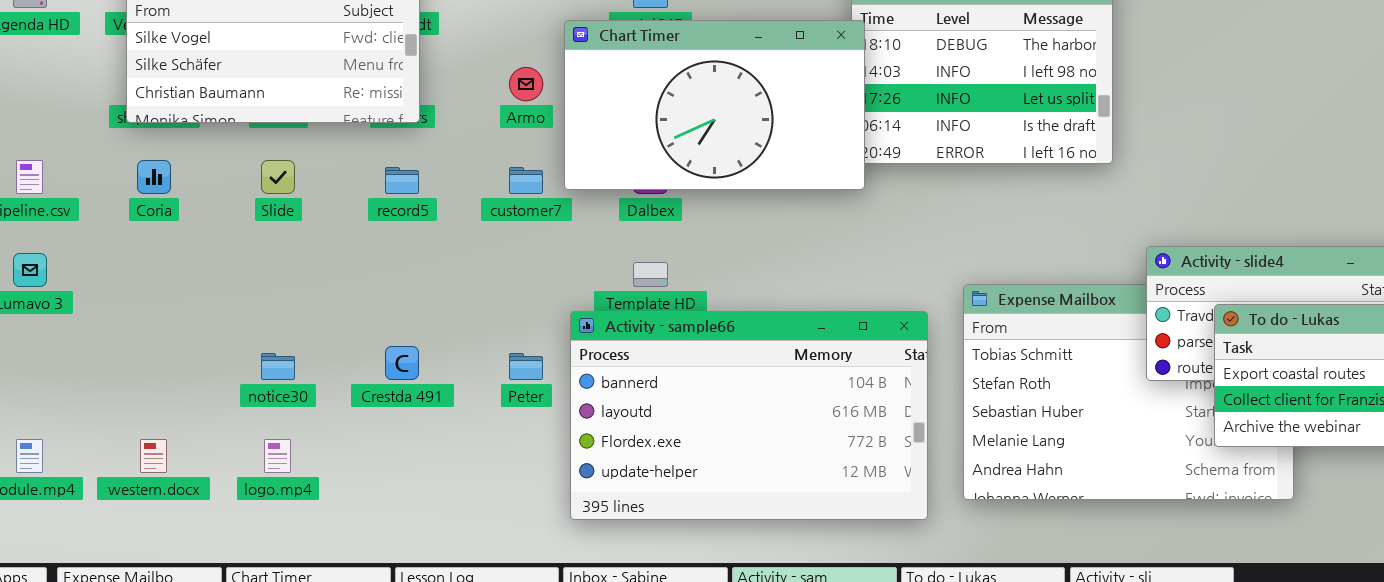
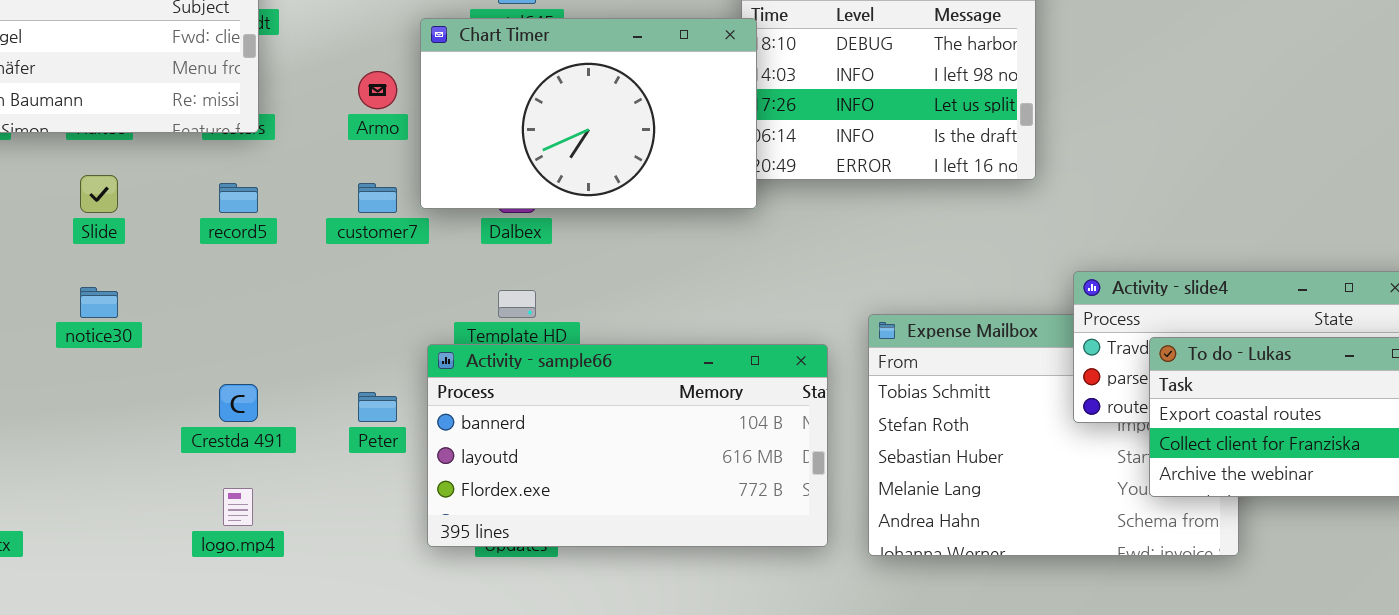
Activity - sample66: [570,311,928,520] -> [427,344,828,547], resized
notice30: [261,353,295,380] -> [80,287,118,318], moved
logo.mp4: [264,439,291,473] -> [223,488,253,526], moved

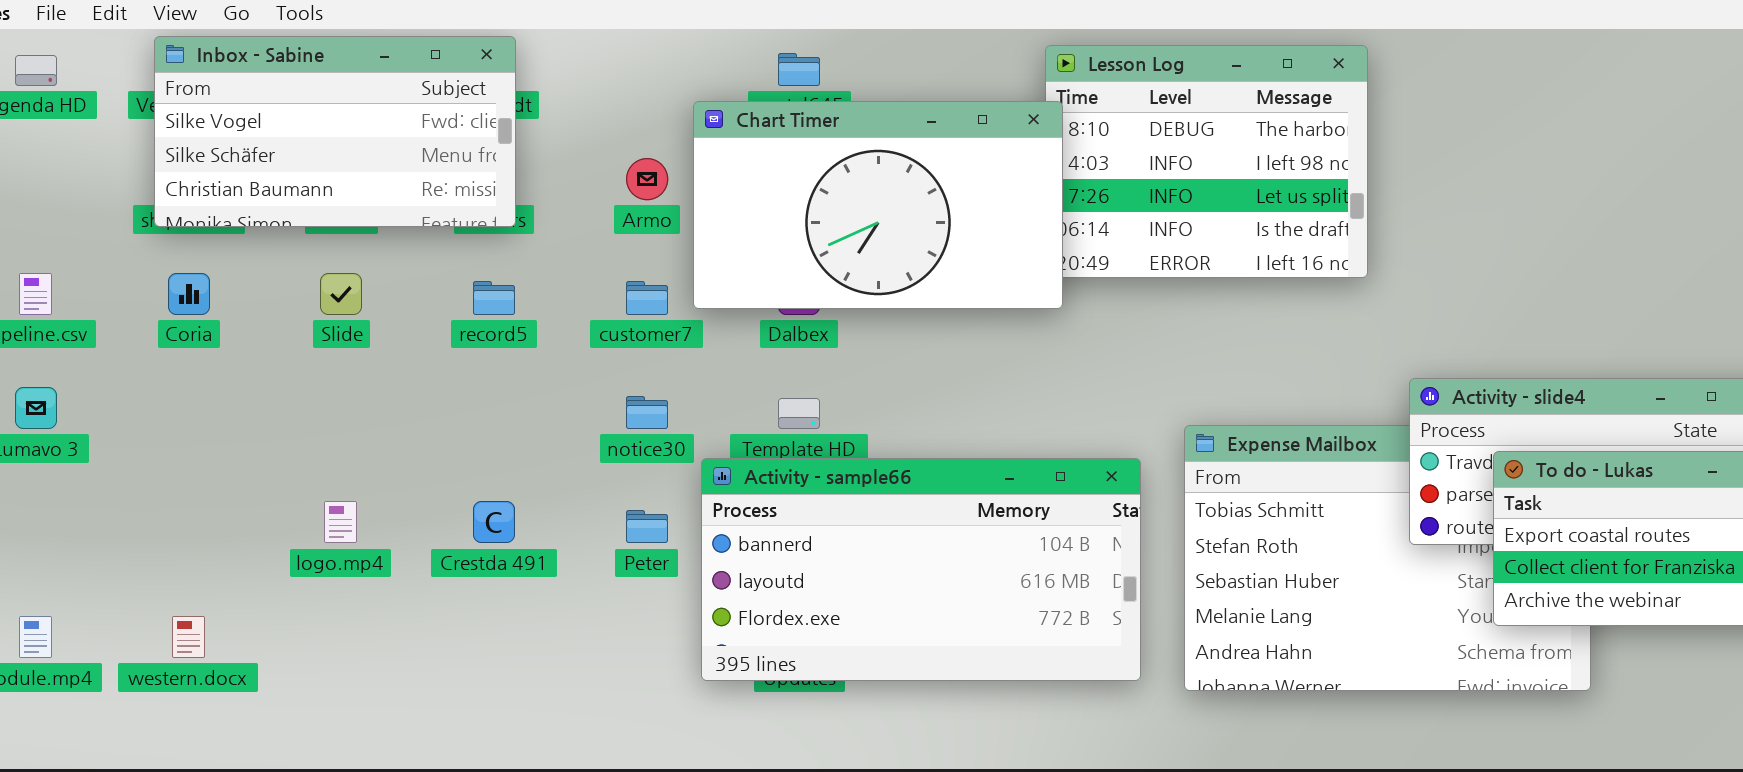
notice30: [80,287,118,318] -> [626,396,668,429], moved
logo.mp4: [223,488,253,526] -> [324,501,357,543], moved

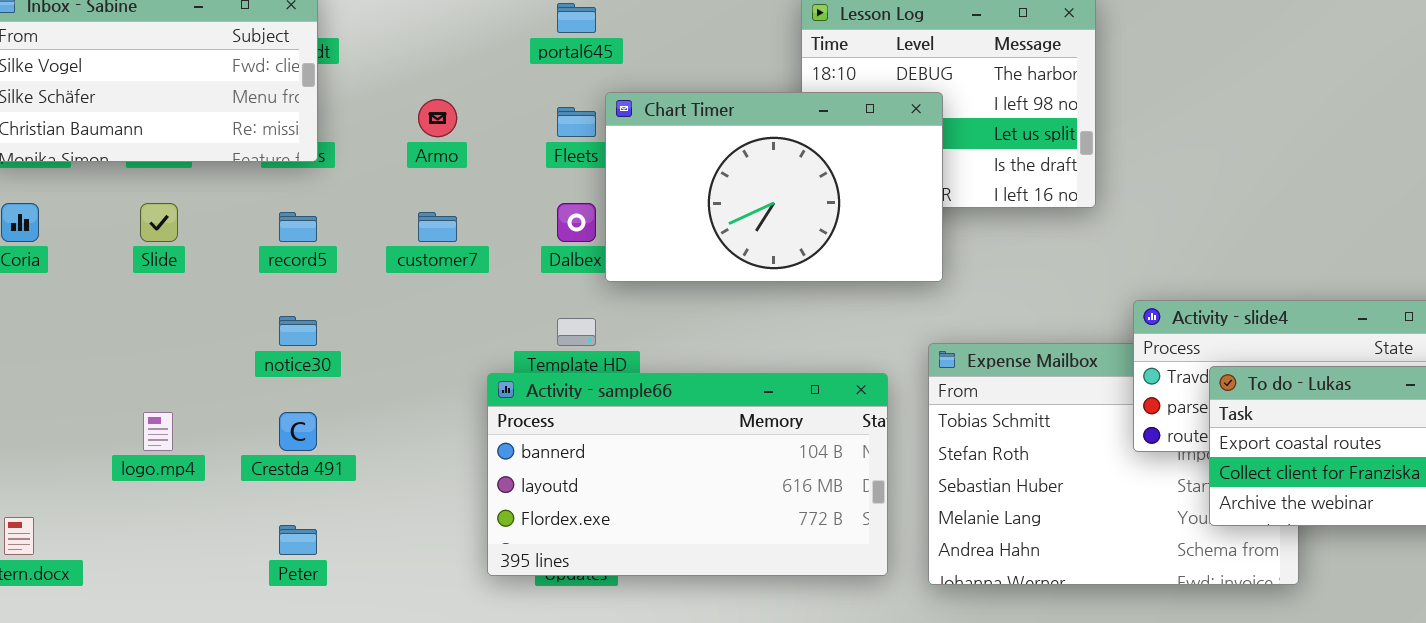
Chart Timer: [693,101,1063,309] -> [605,92,943,282], moved
notice30: [626,396,668,429] -> [279,316,317,346], moved
Peter: [626,510,668,543] -> [279,525,317,555], moved

